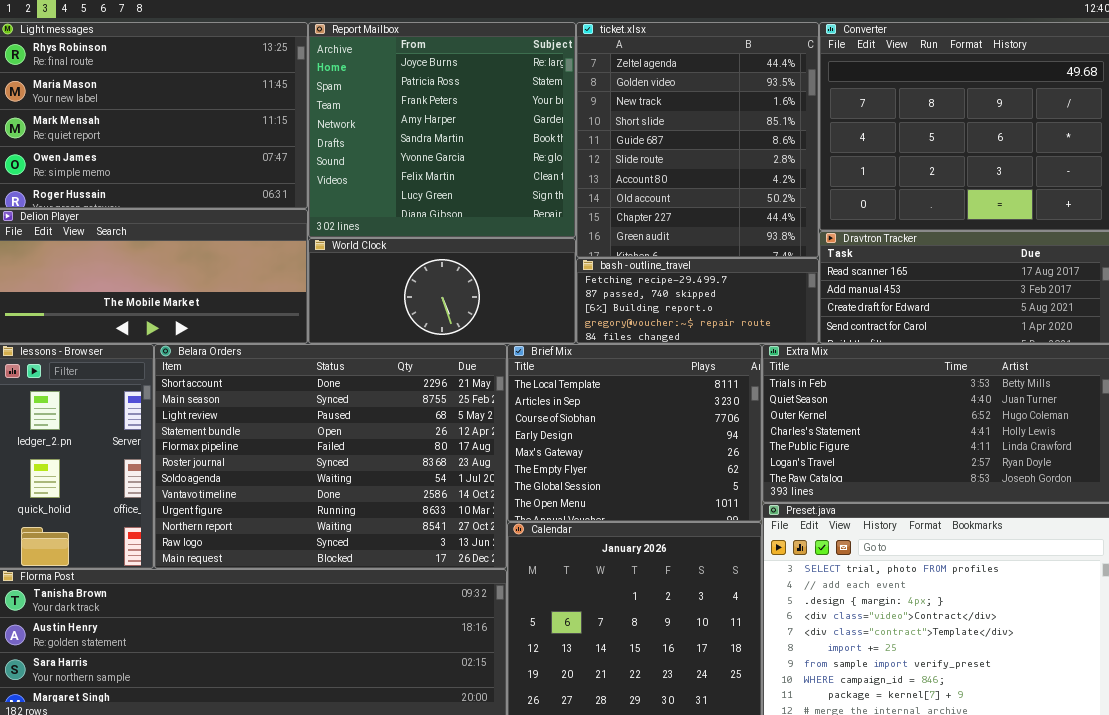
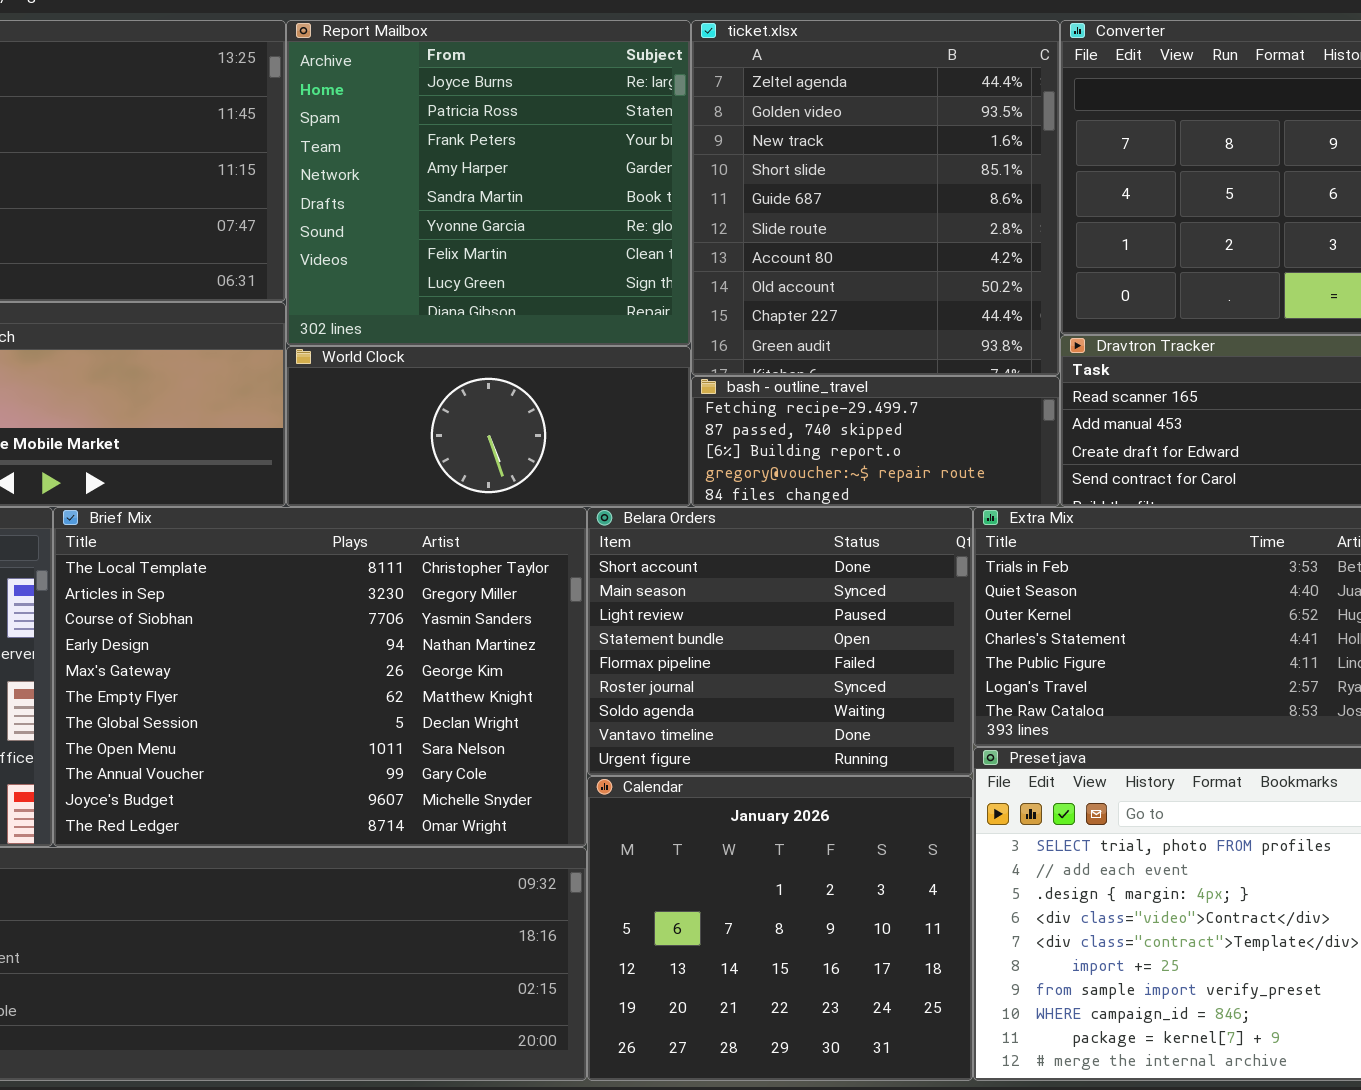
Belara Orders: [154,344,507,569] -> [587,507,973,776], moved, resized
Brief Mix: [507,344,762,522] -> [53,507,587,847], moved, resized

